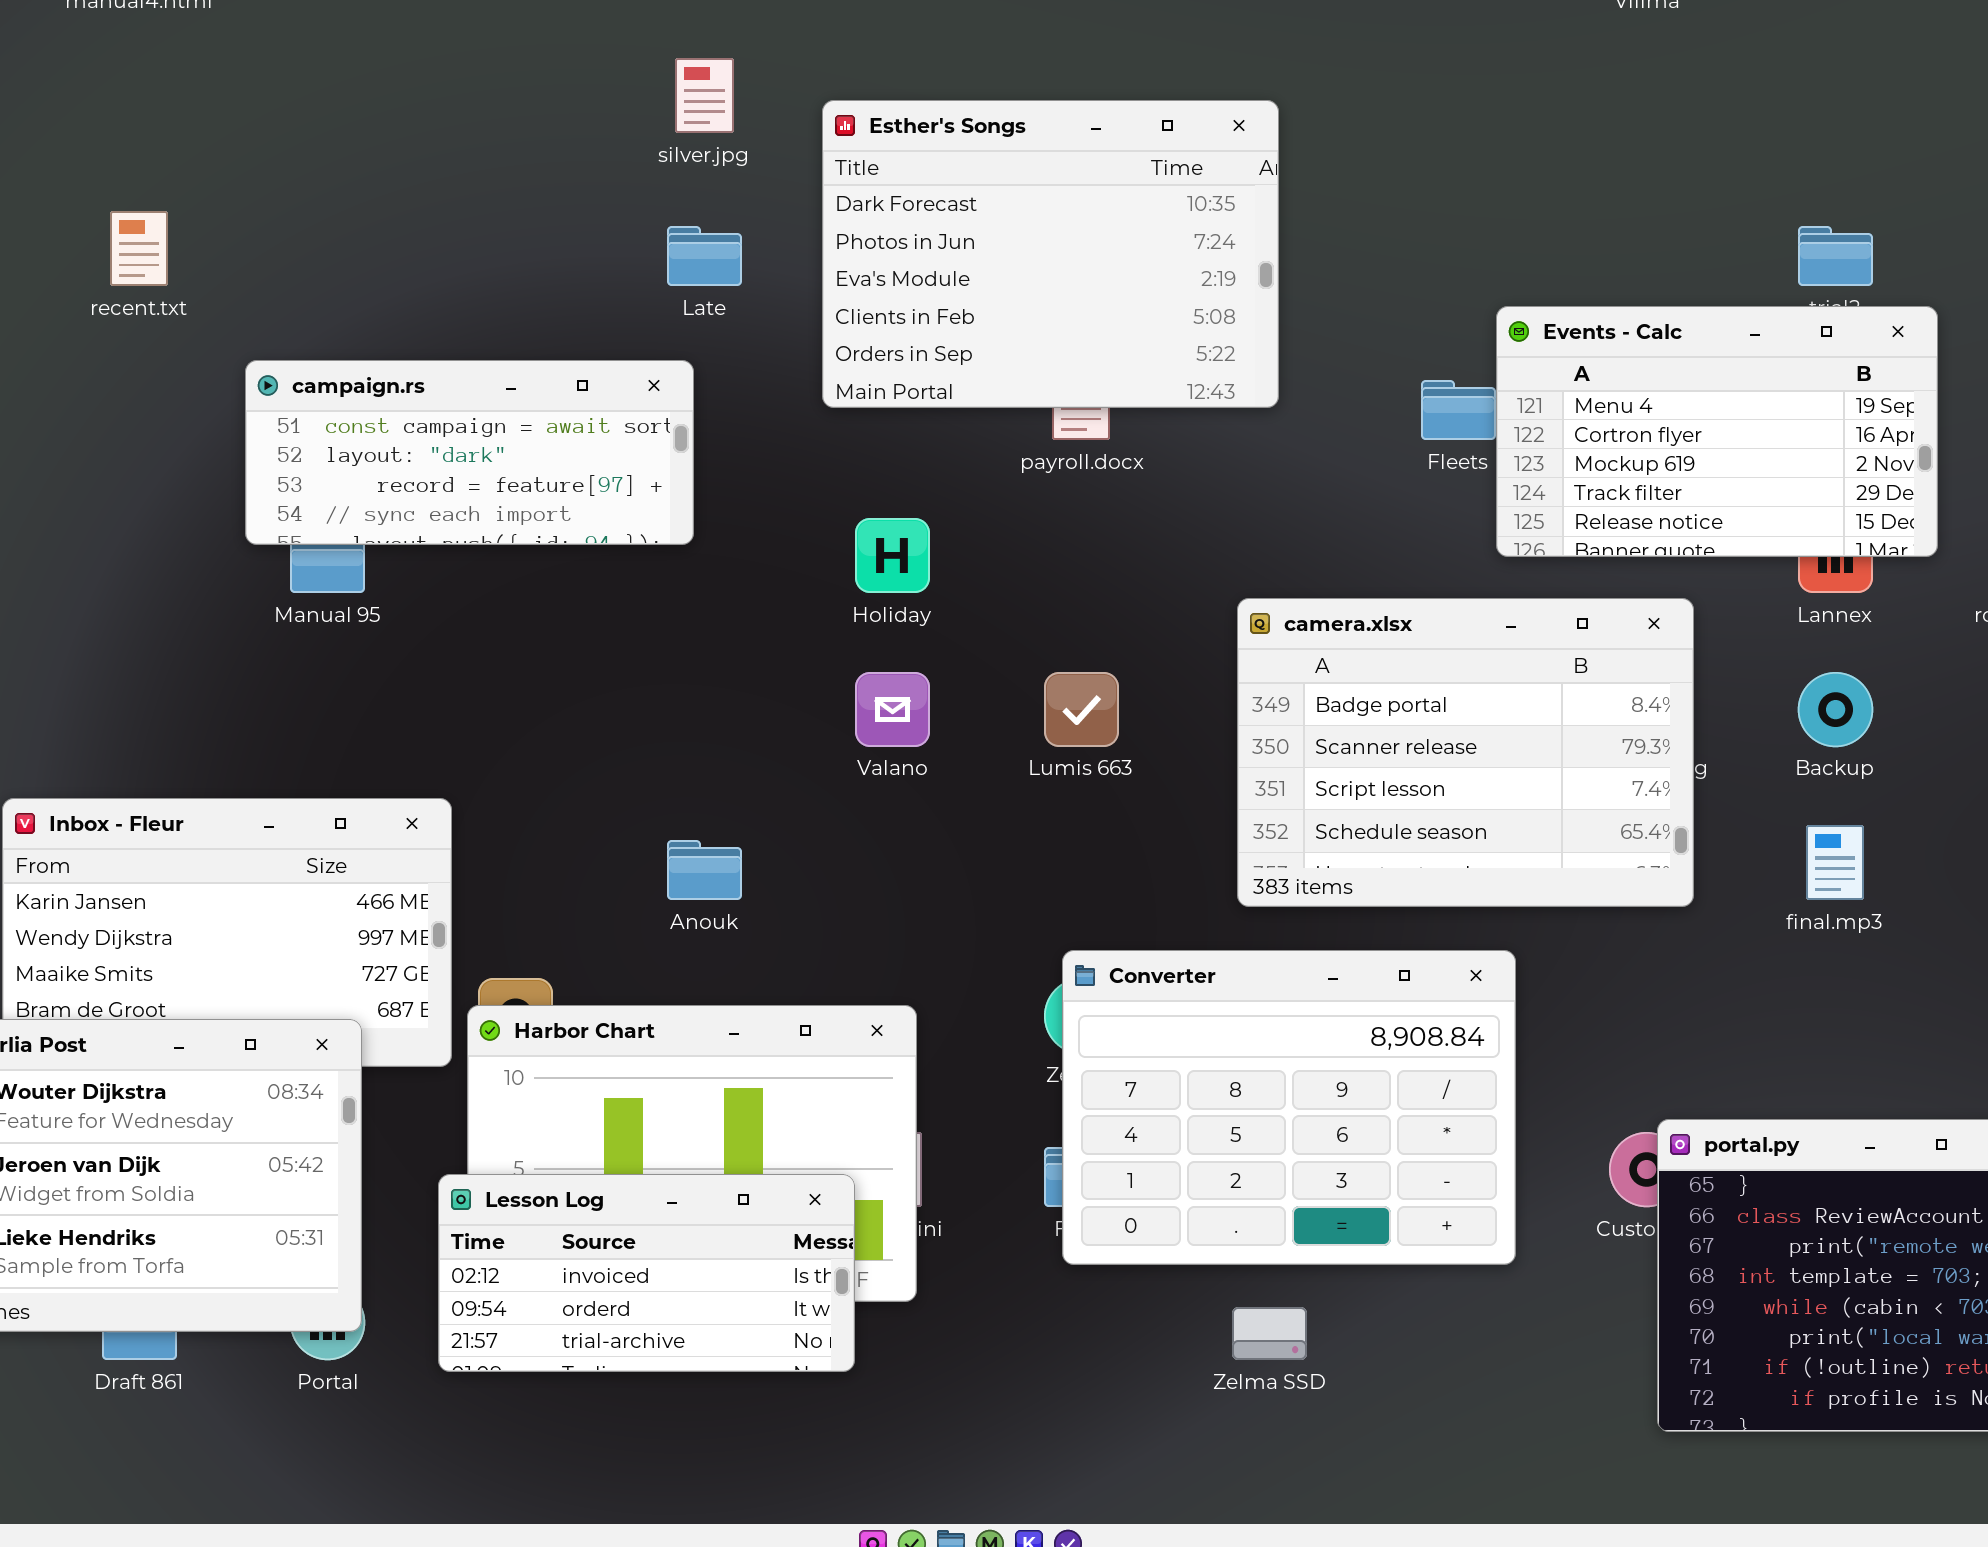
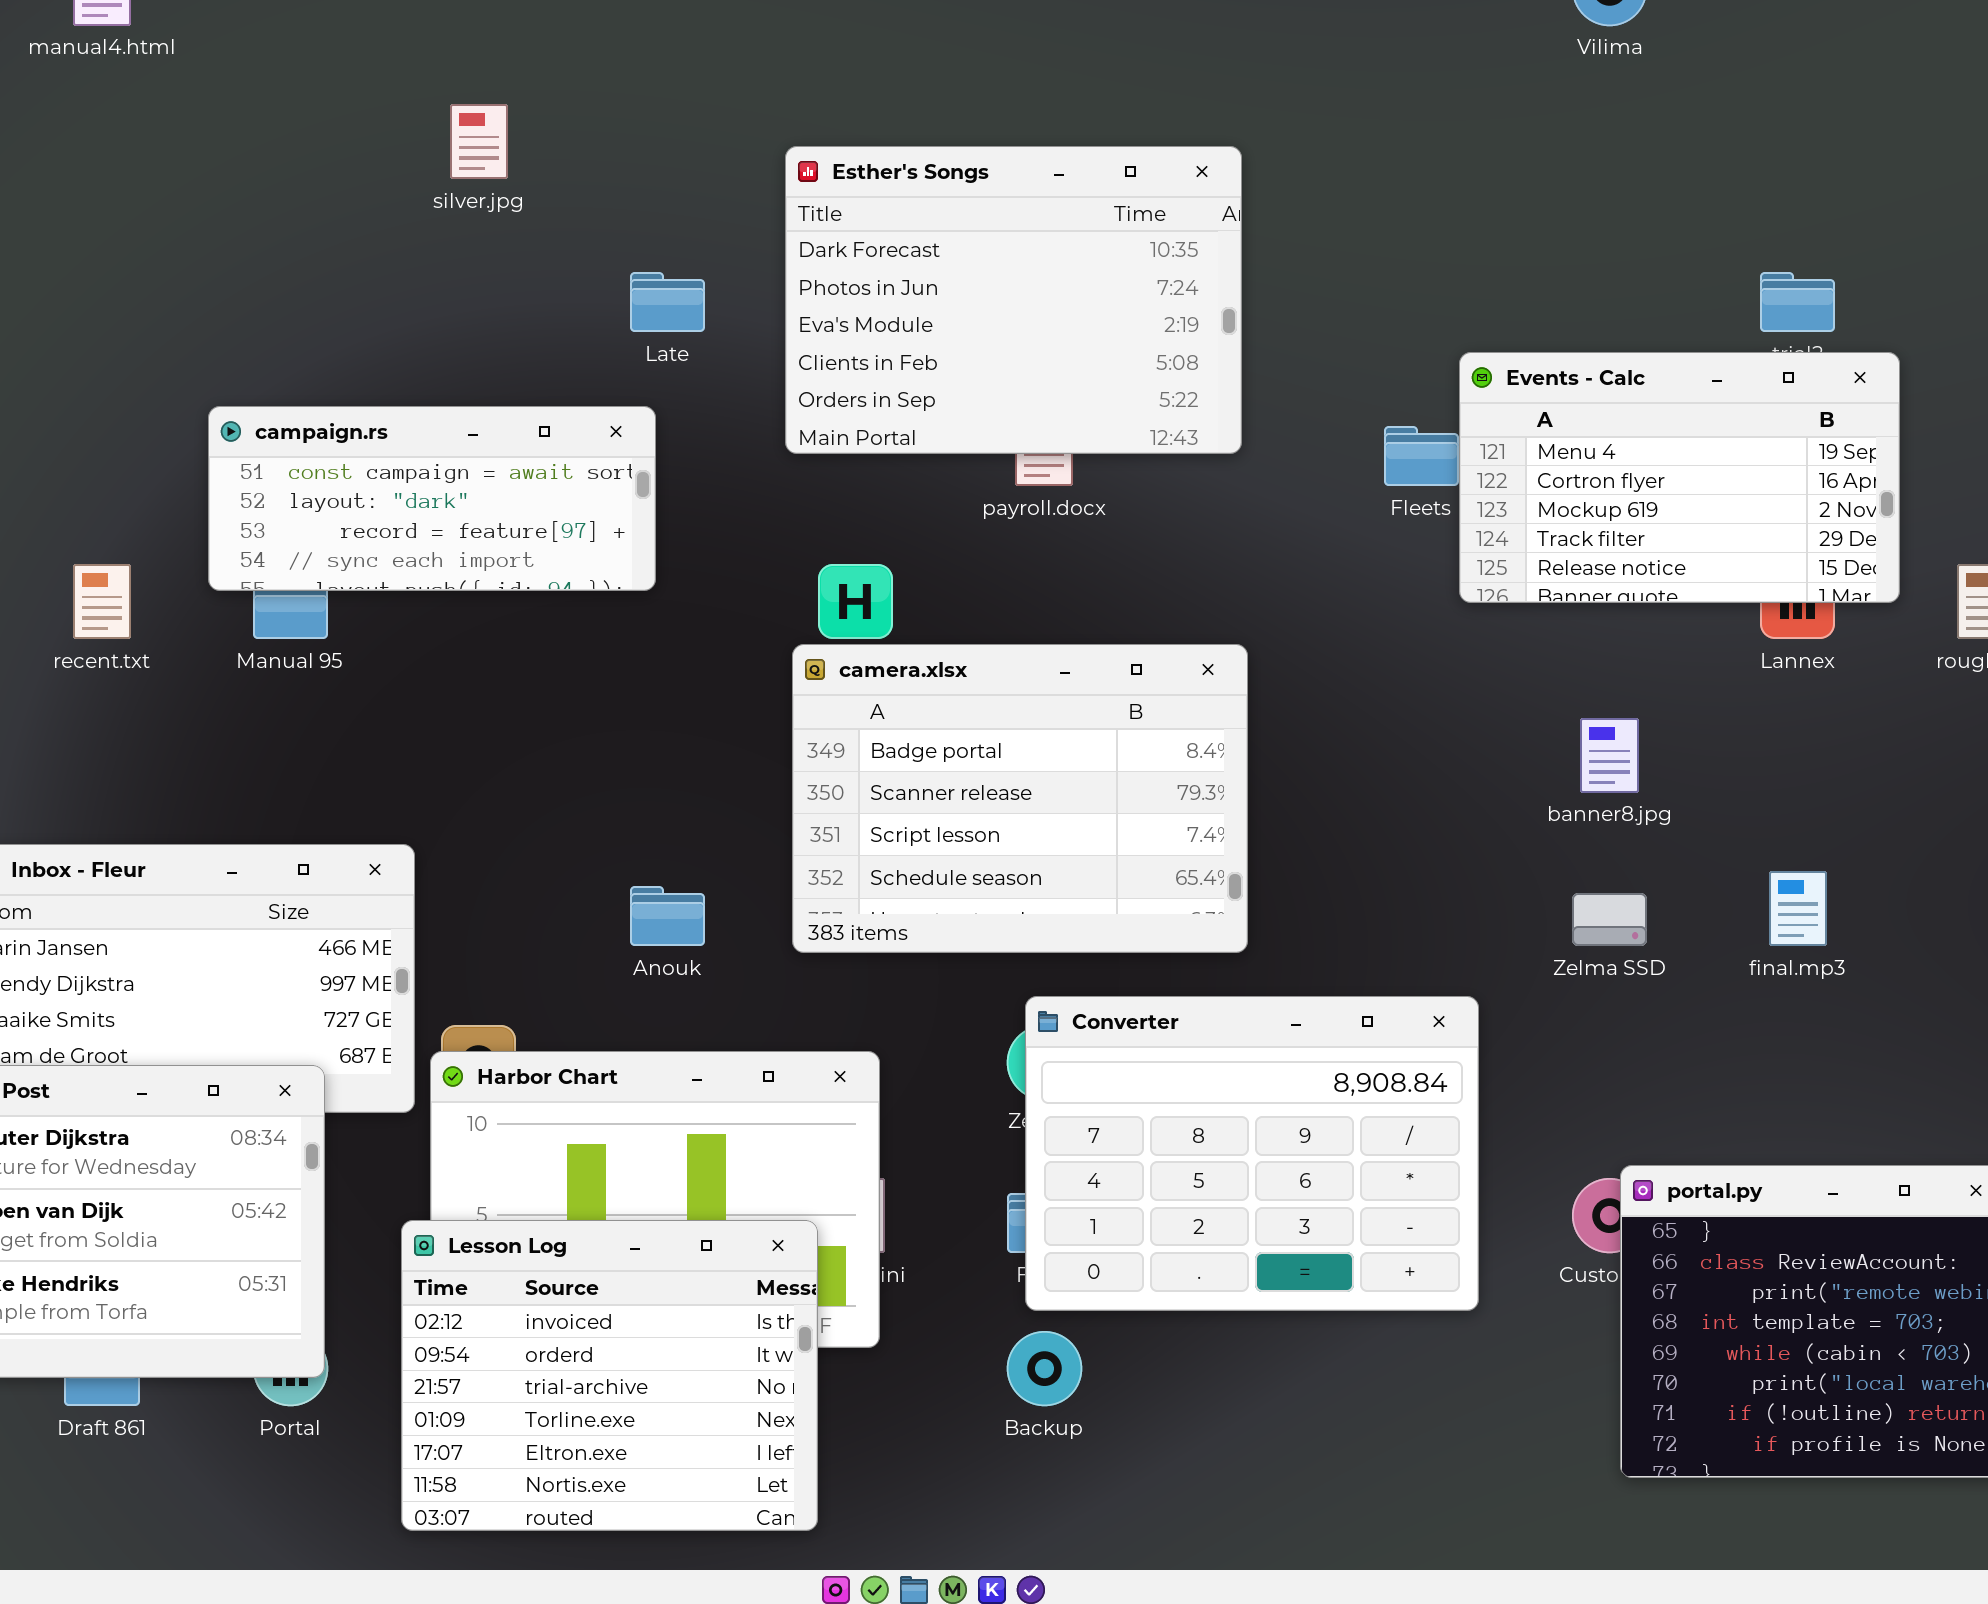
silver.jpg: [675,58,734,133] -> [450,104,508,179], moved
recent.txt: [110,211,168,286] -> [73,564,131,639], moved
camera.xlsx: [1237,598,1694,907] -> [792,644,1248,953], moved
Backup: [1798,672,1873,747] -> [1007,1331,1082,1406], moved
Lesson Log: [438,1174,855,1372] -> [401,1220,818,1531], resized
Zelma SSD: [1232,1307,1307,1360] -> [1572,893,1647,946], moved

